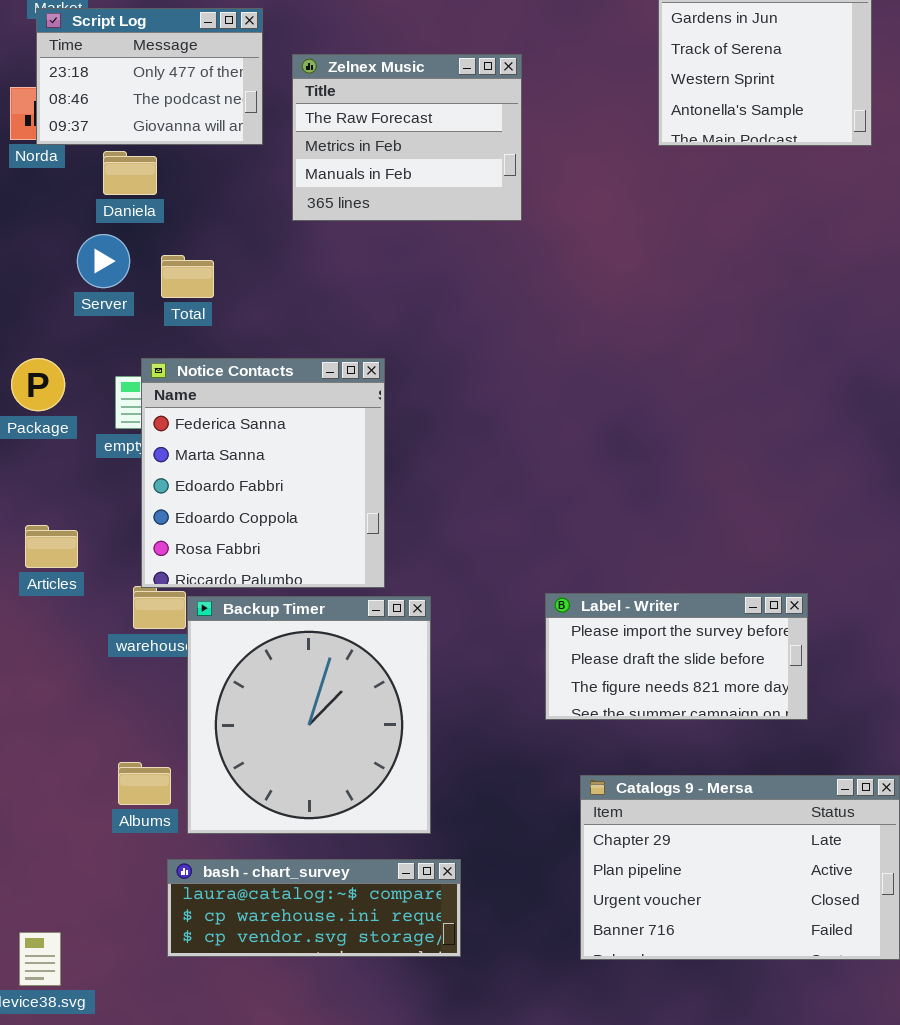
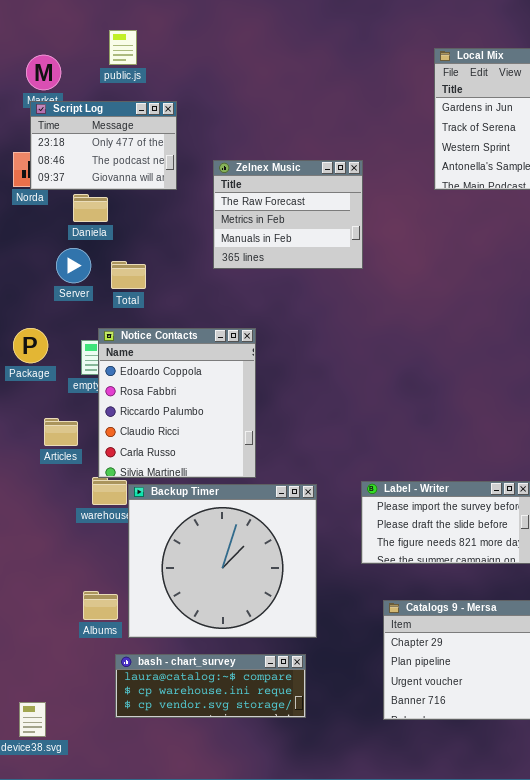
Zelnex Music: [292,54,522,221] -> [213,160,363,269], moved
Notice Contacts: [141,358,385,588] -> [98,328,256,478], scrolled down 3 rows
Articles: [25,525,78,568] -> [44,418,78,446], moved
Backup Timer: [187,596,431,834] -> [128,484,317,638], resized

